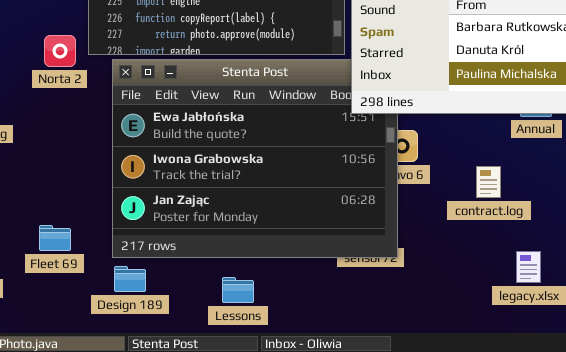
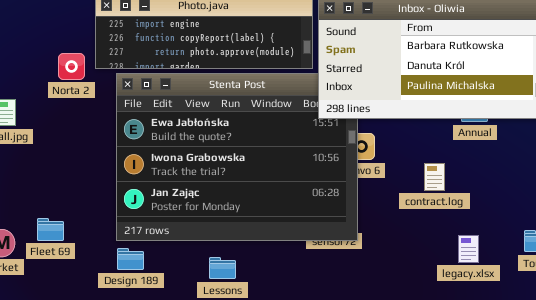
Fleet 69: [39,225,71,251] -> [37,218,64,241], moved

